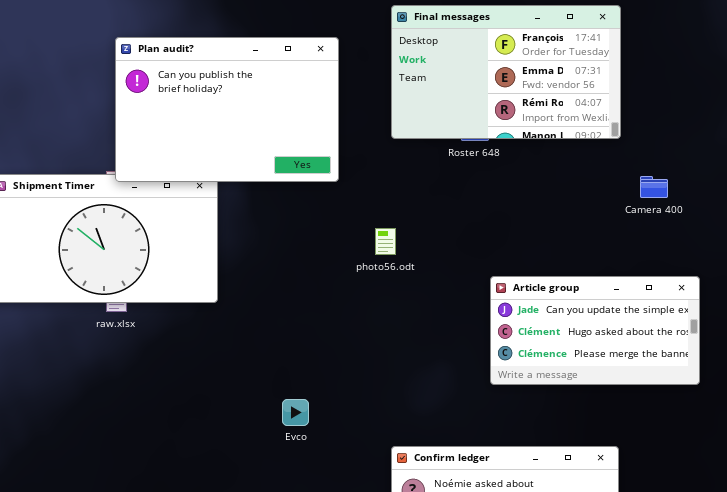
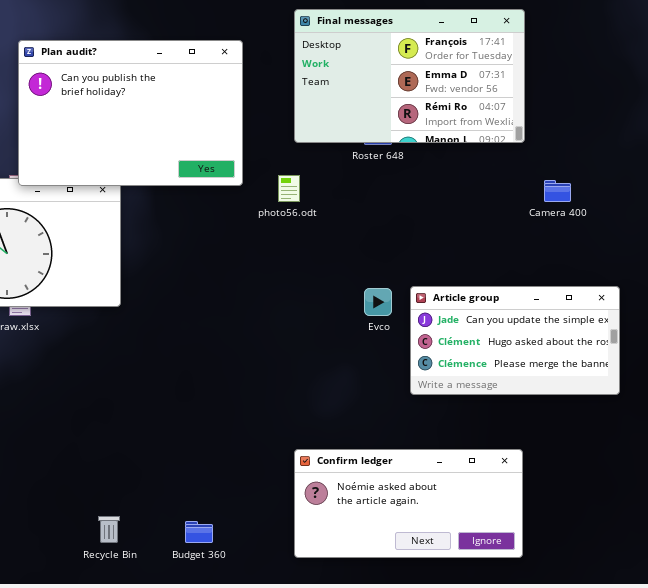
photo56.odt: [375,228,396,255] -> [278,175,300,202], moved
Article group: [490,276,700,385] -> [410,286,620,395], moved
Evco: [282,399,309,426] -> [364,288,392,316], moved

